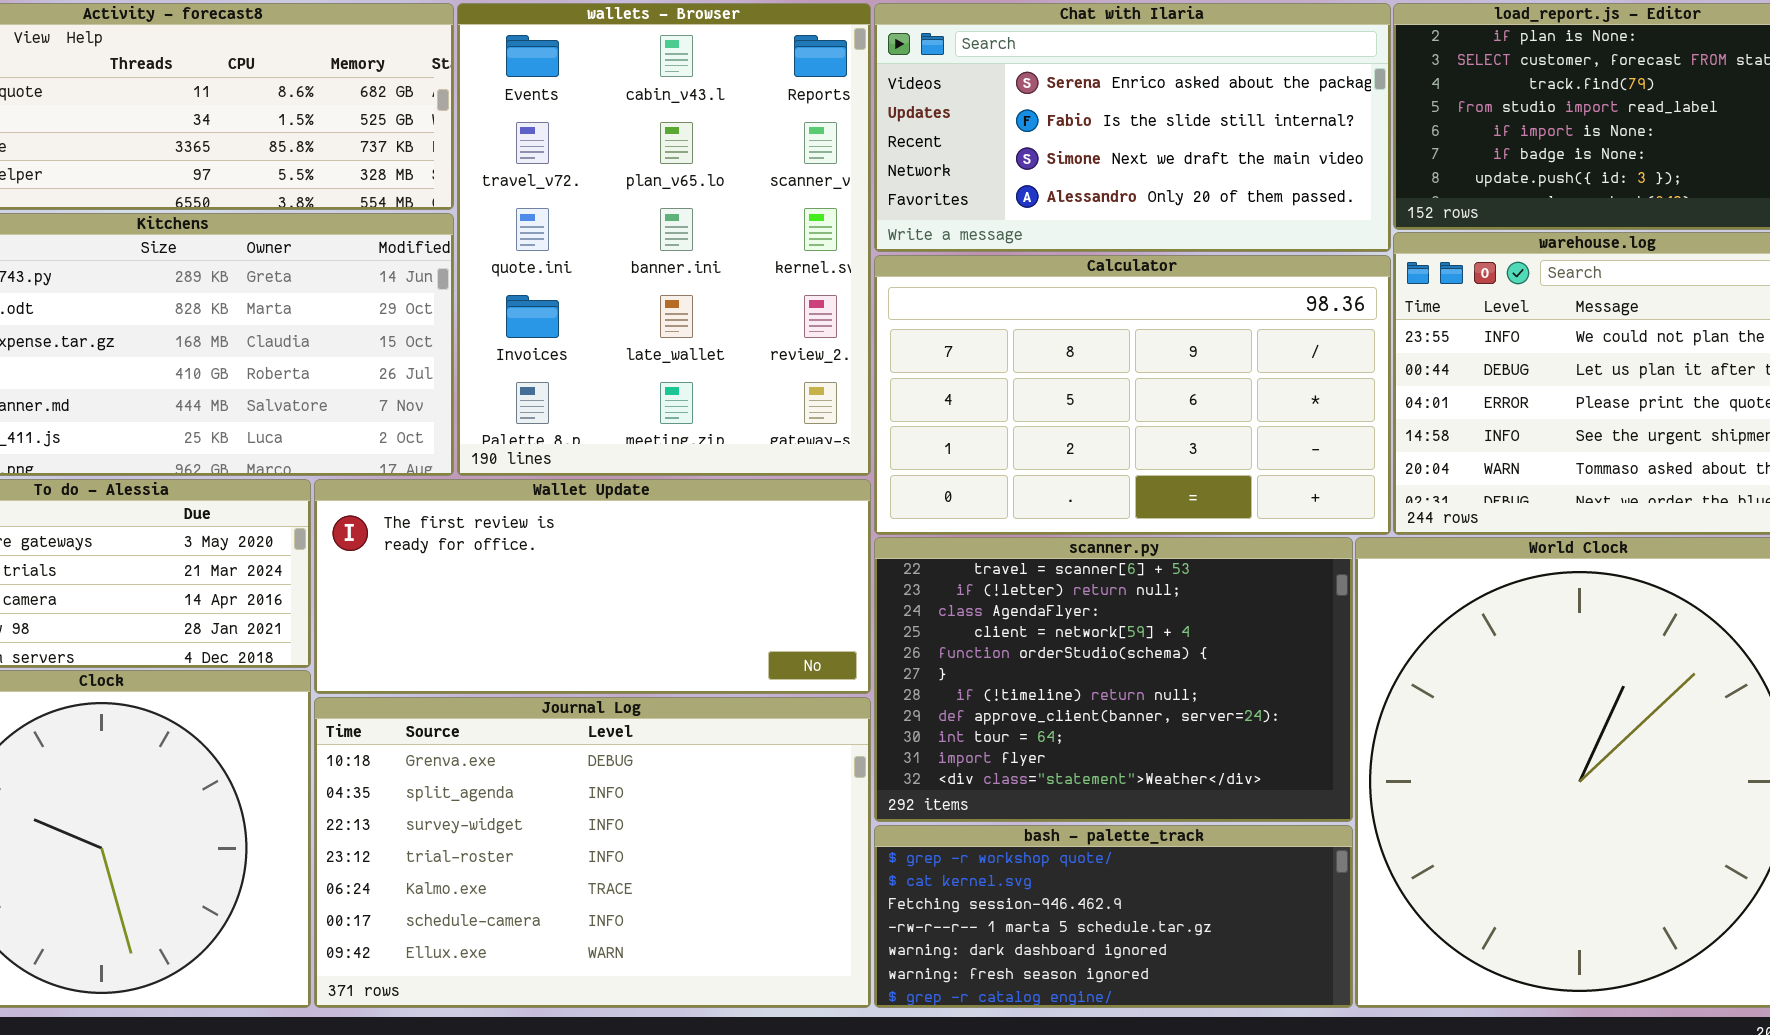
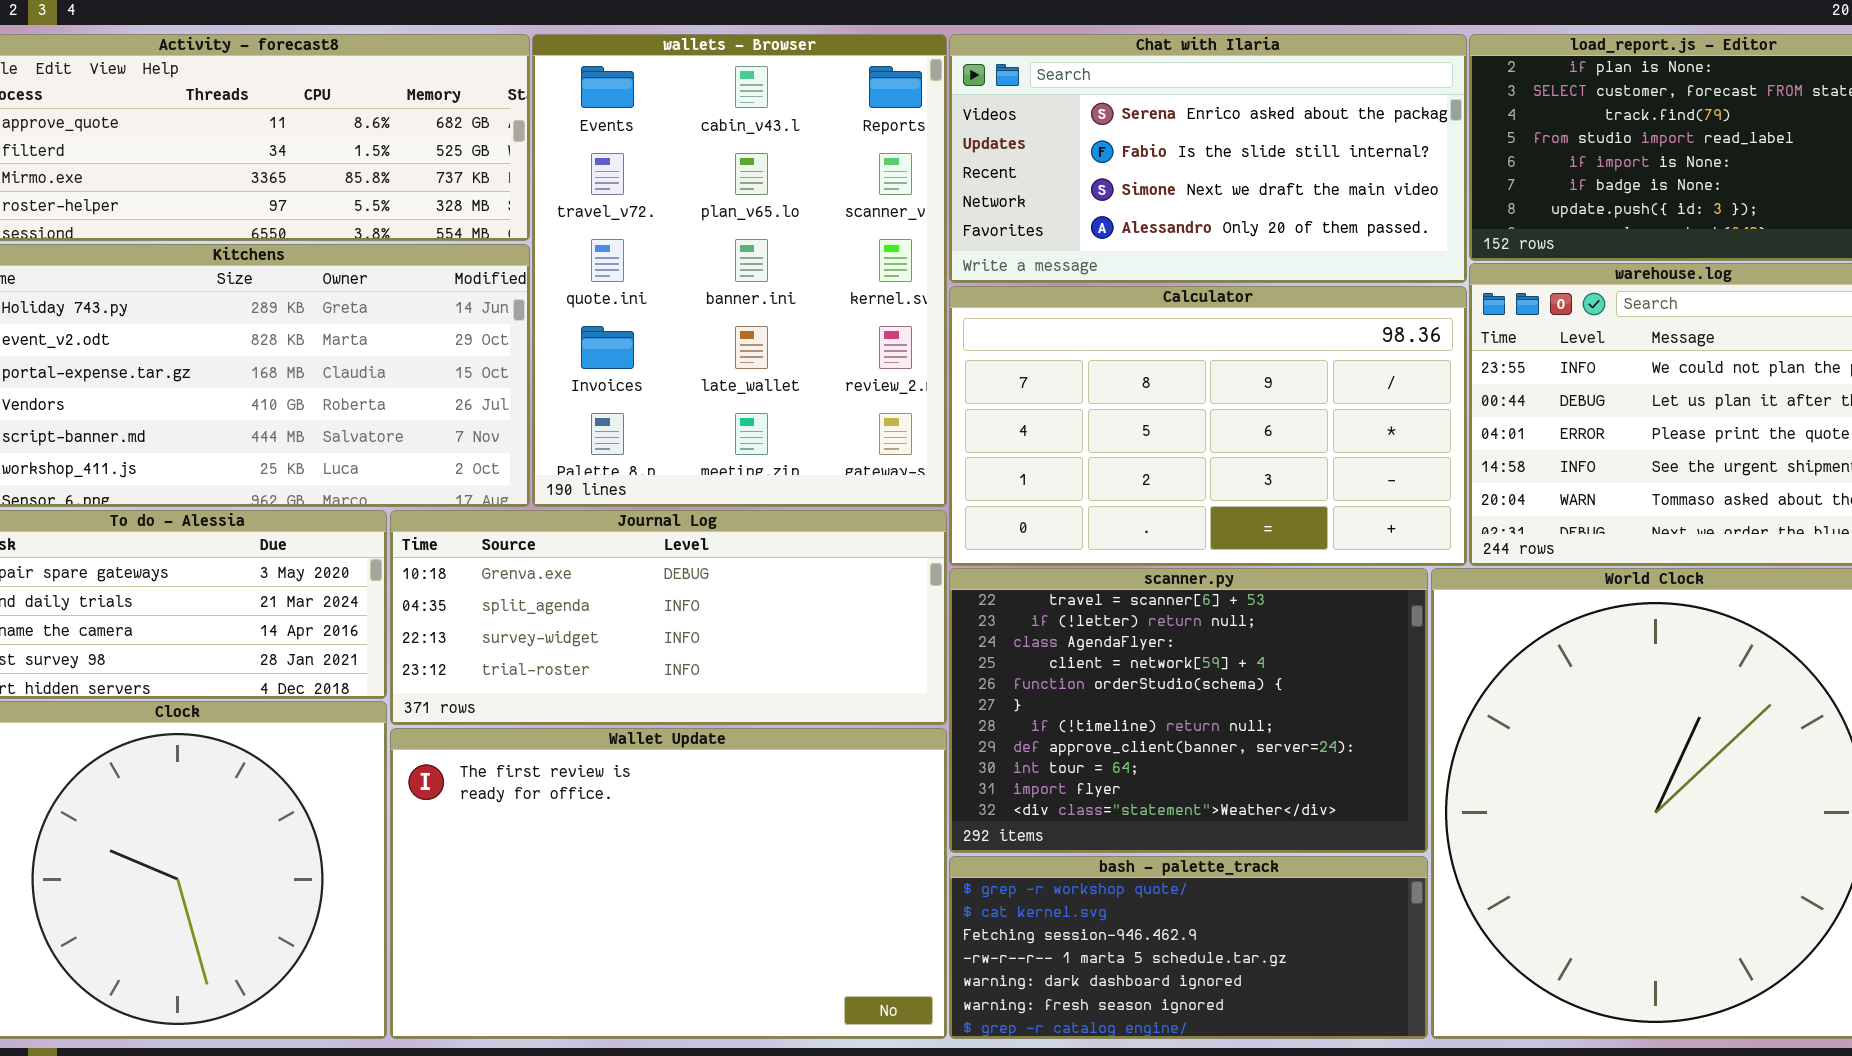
Wallet Update: [314,479,871,694] -> [390,728,947,1039], moved, resized
Journal Log: [314,697,871,1008] -> [390,510,947,725], moved, resized

